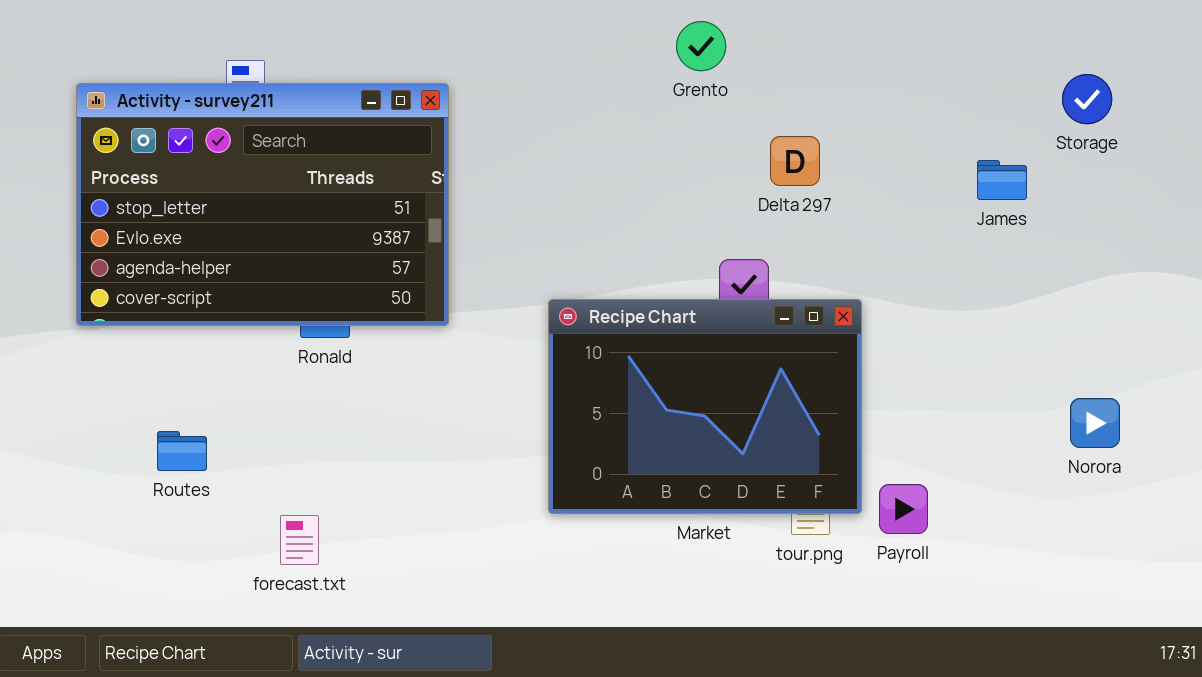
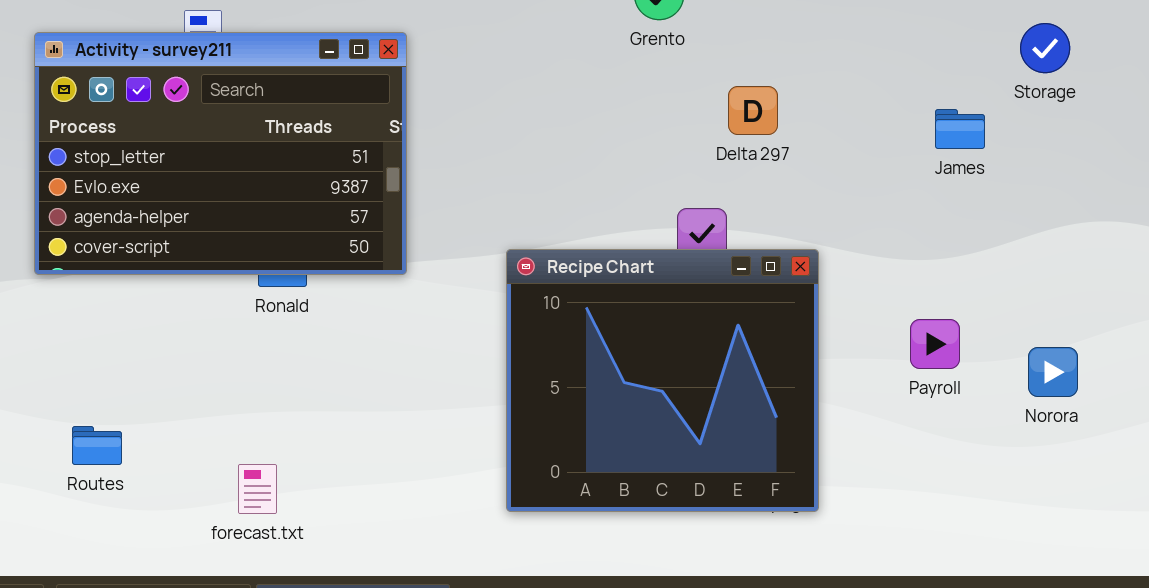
Recipe Chart: [548,299,862,514] -> [506,249,819,512], resized
Routes: [157,431,207,471] -> [72,426,122,465], moved
Payroll: [879,484,928,534] -> [910,319,960,369], moved

